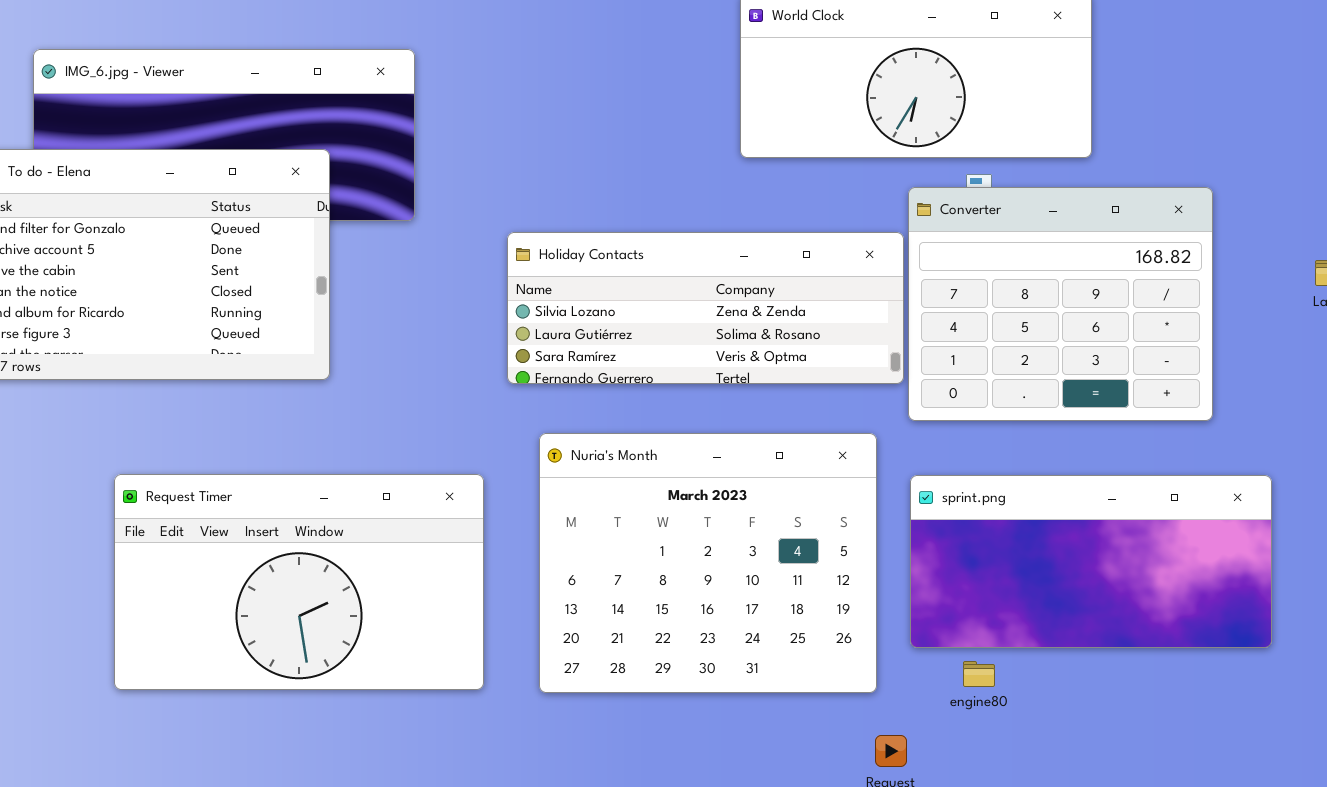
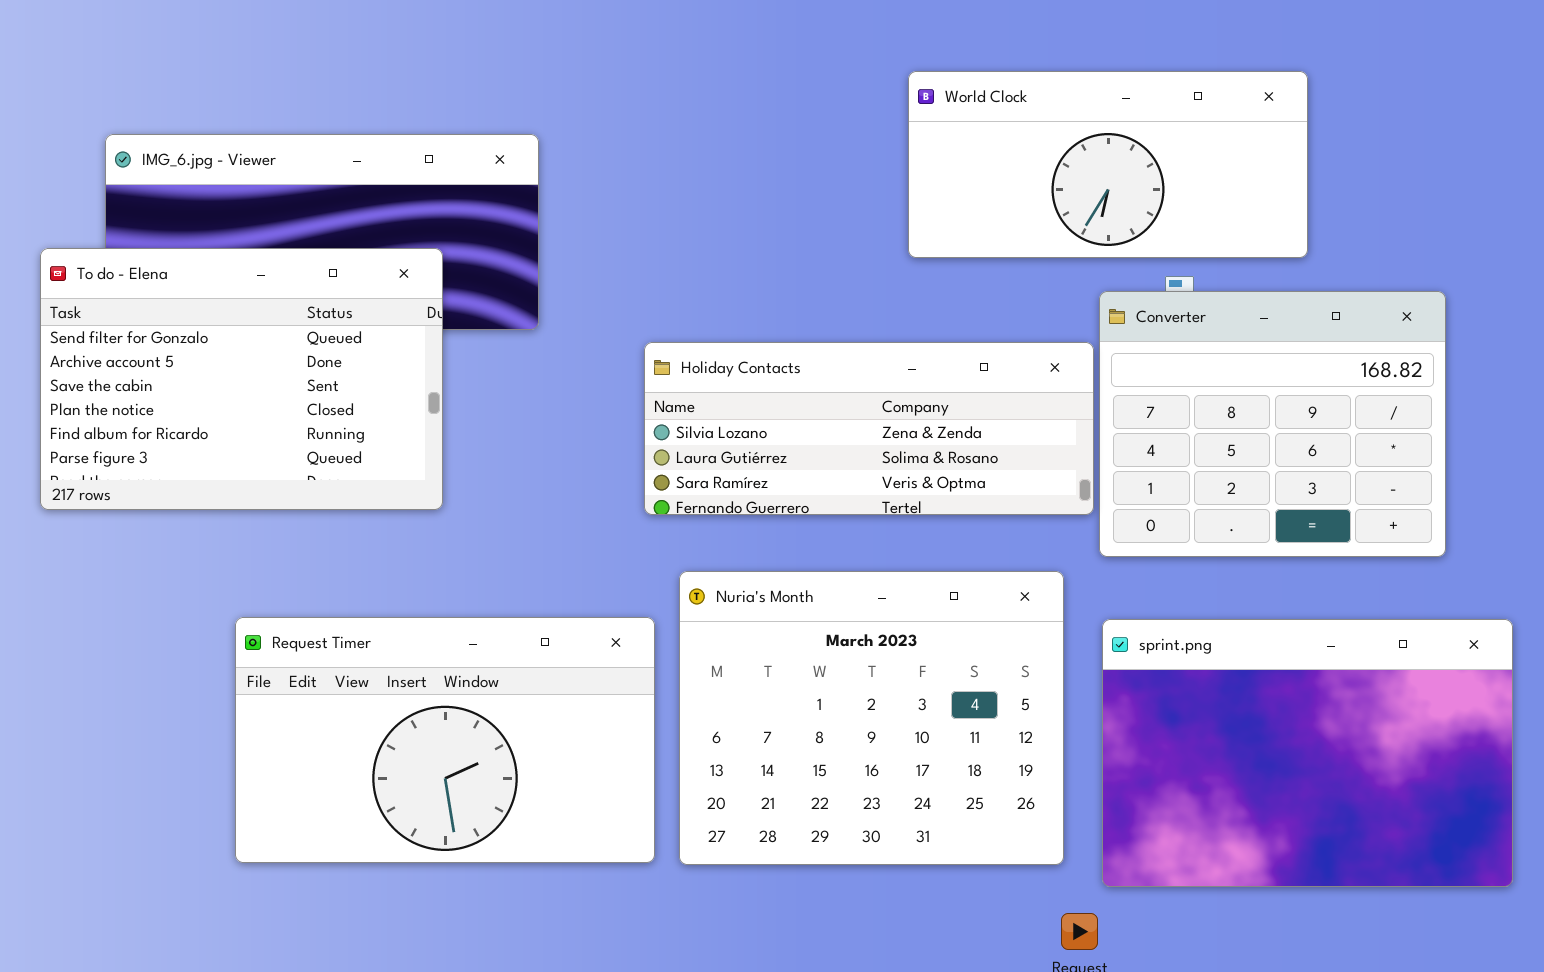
Request Timer: [114,474,484,690] -> [235,617,655,863], moved
sprint.png: [910,475,1272,648] -> [1102,619,1513,887], resized

